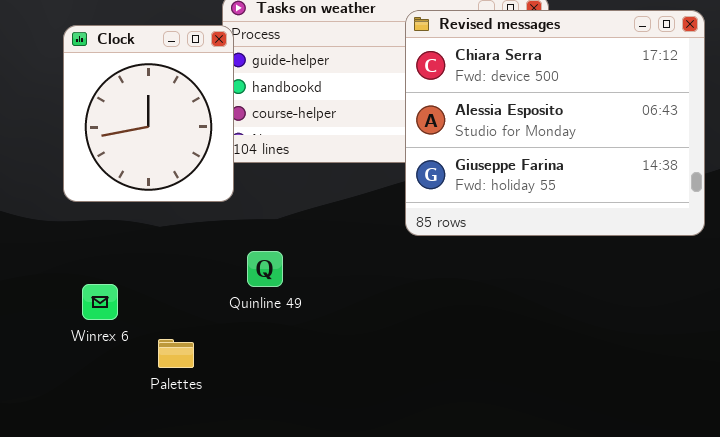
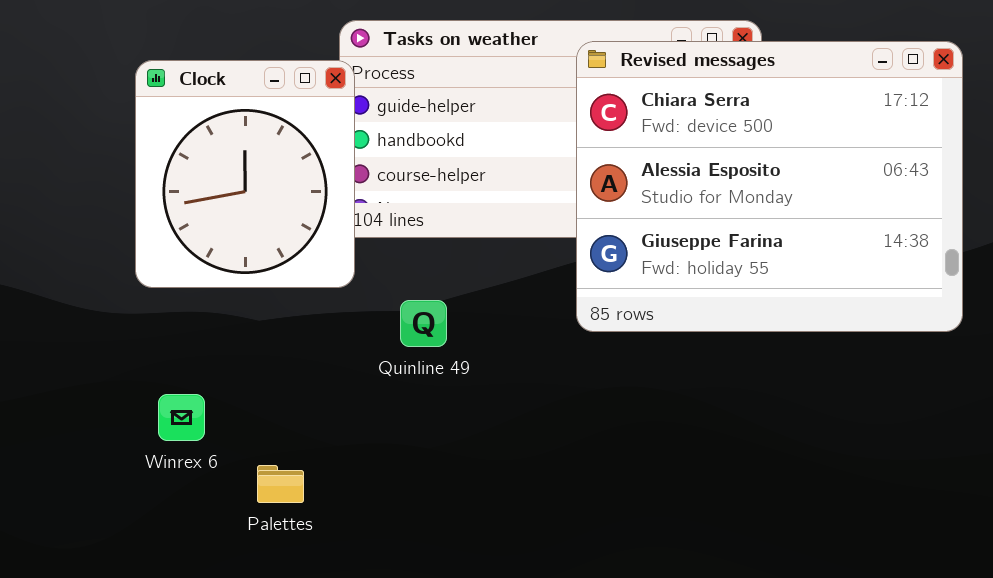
Quinline 49: [247,251,283,287] -> [400,300,447,347], moved

